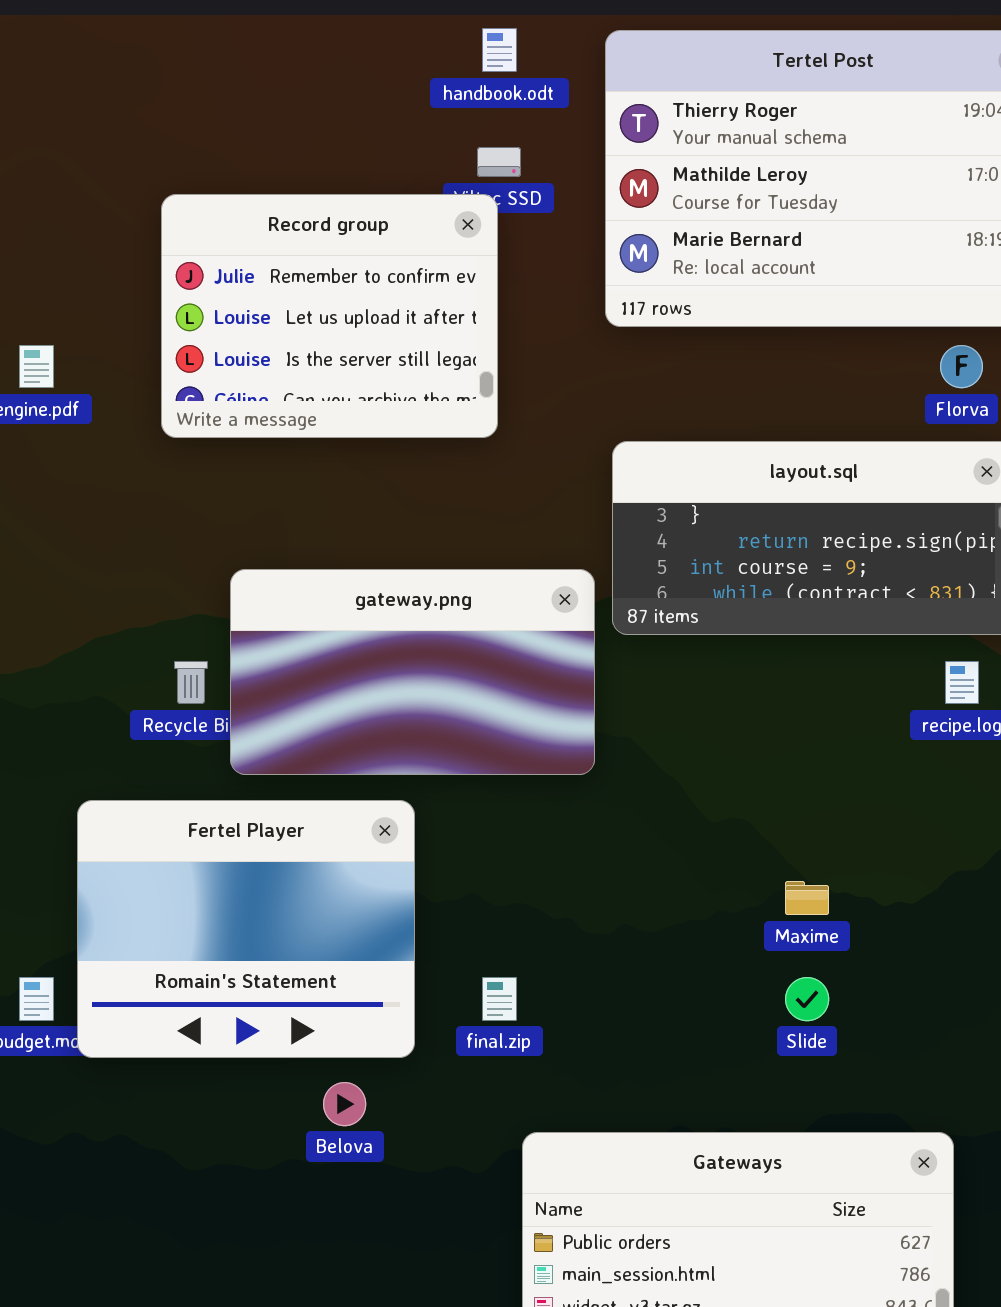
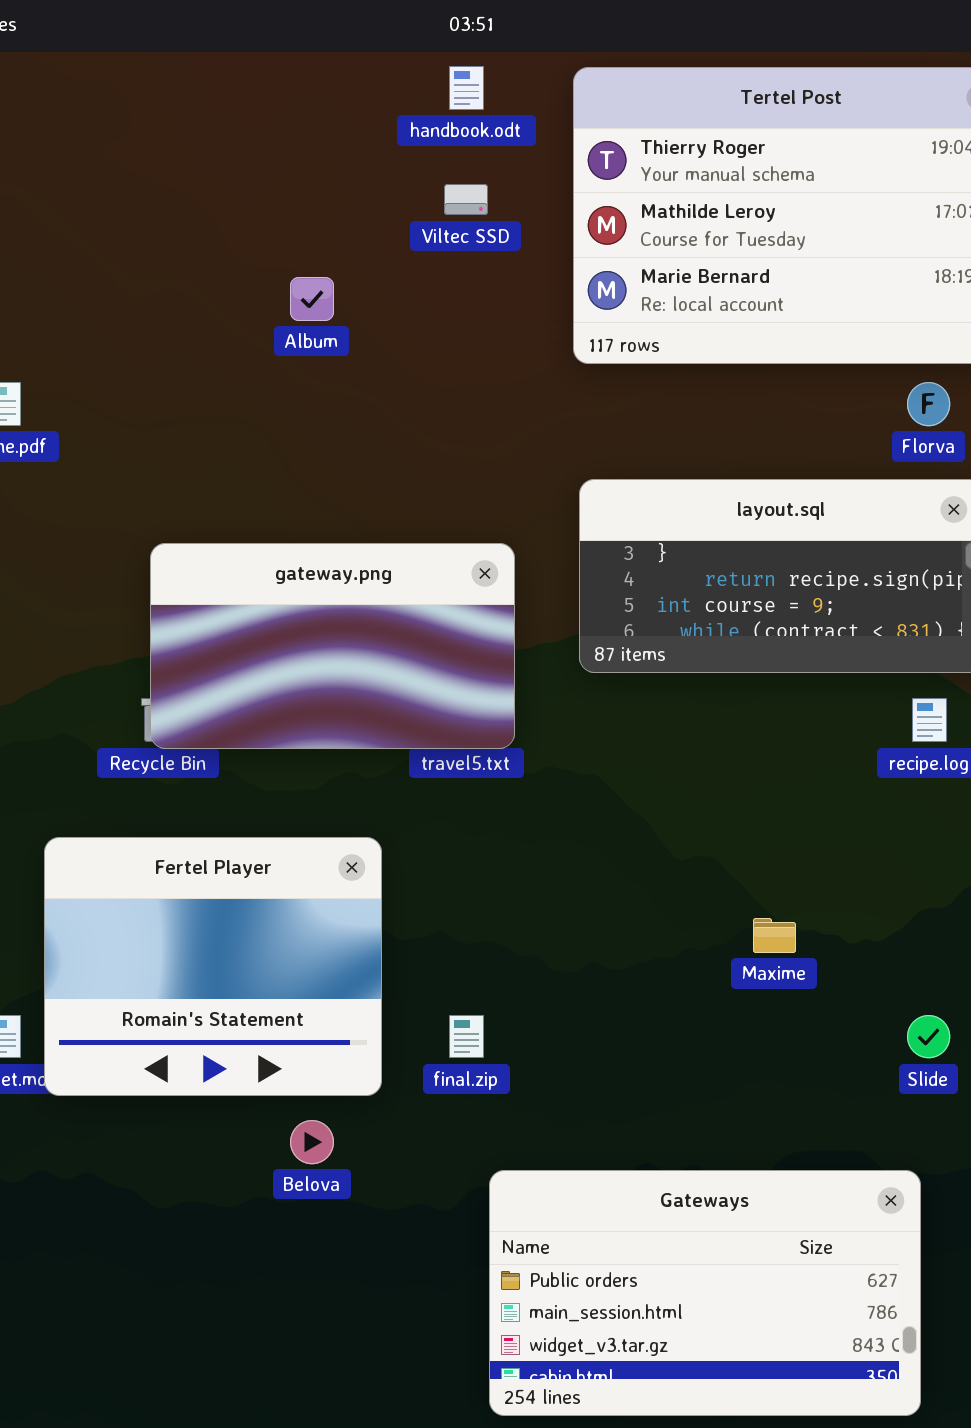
Record group: [161,194,498,438] -> none, closed
gateway.png: [230,569,595,775] -> [150,543,515,749], moved
Slide: [785,977,829,1021] -> [907,1015,950,1058], moved

